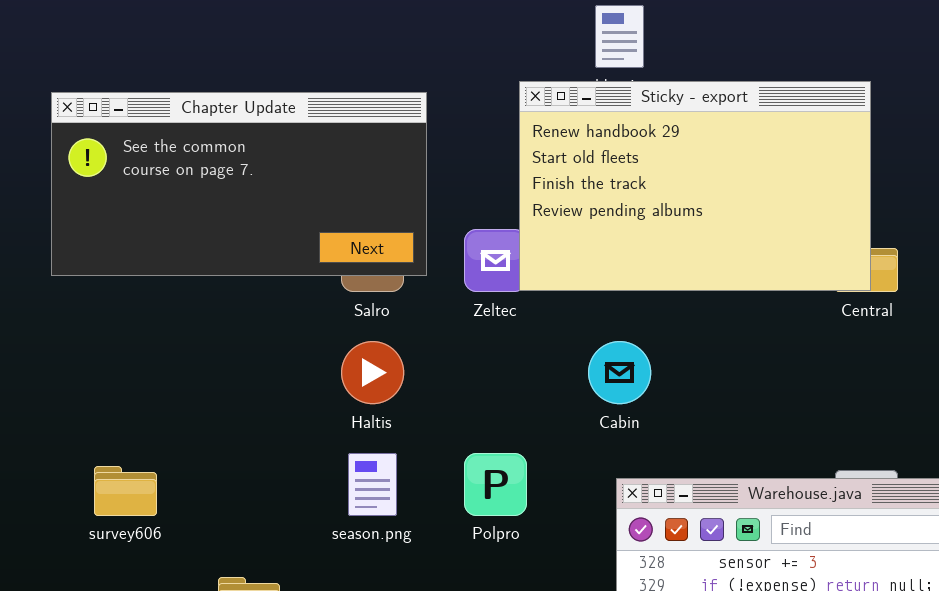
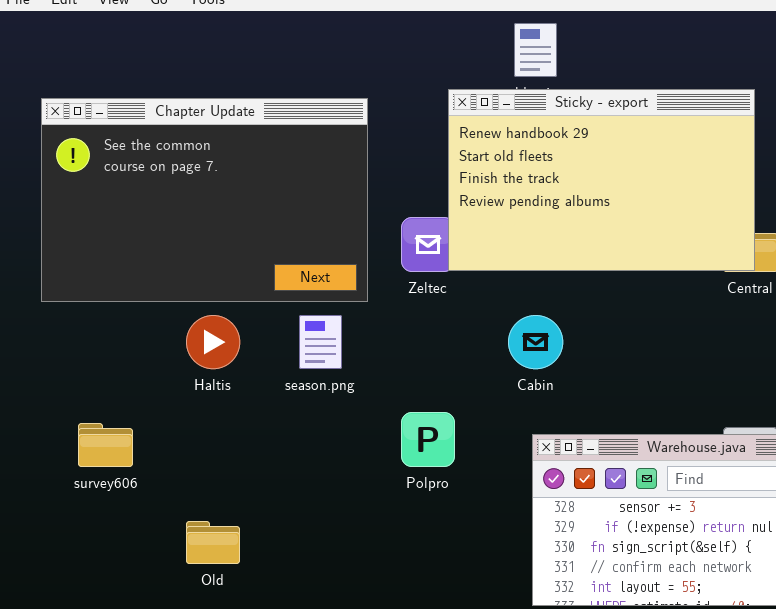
Chapter Update: [51,92,427,276] -> [41,98,368,302], resized
Haltis: [341,341,404,404] -> [186,315,240,369], moved
season.png: [348,453,397,516] -> [299,315,342,369], moved

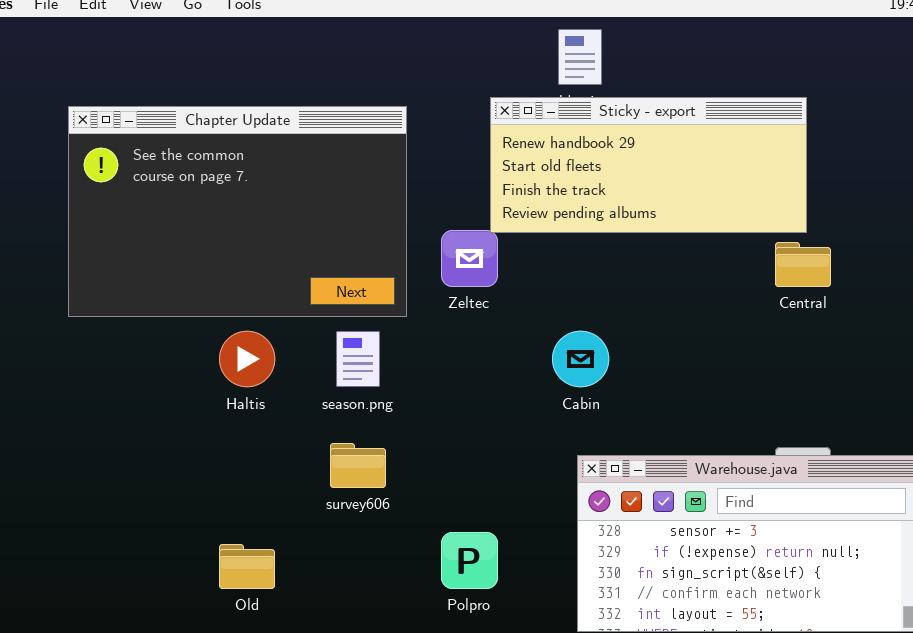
Sticky - export: [448,89,755,271] -> [490,97,807,233], resized
Polpro: [401,412,455,467] -> [441,532,498,589], moved
survey606: [78,423,133,467] -> [330,443,386,488], moved

